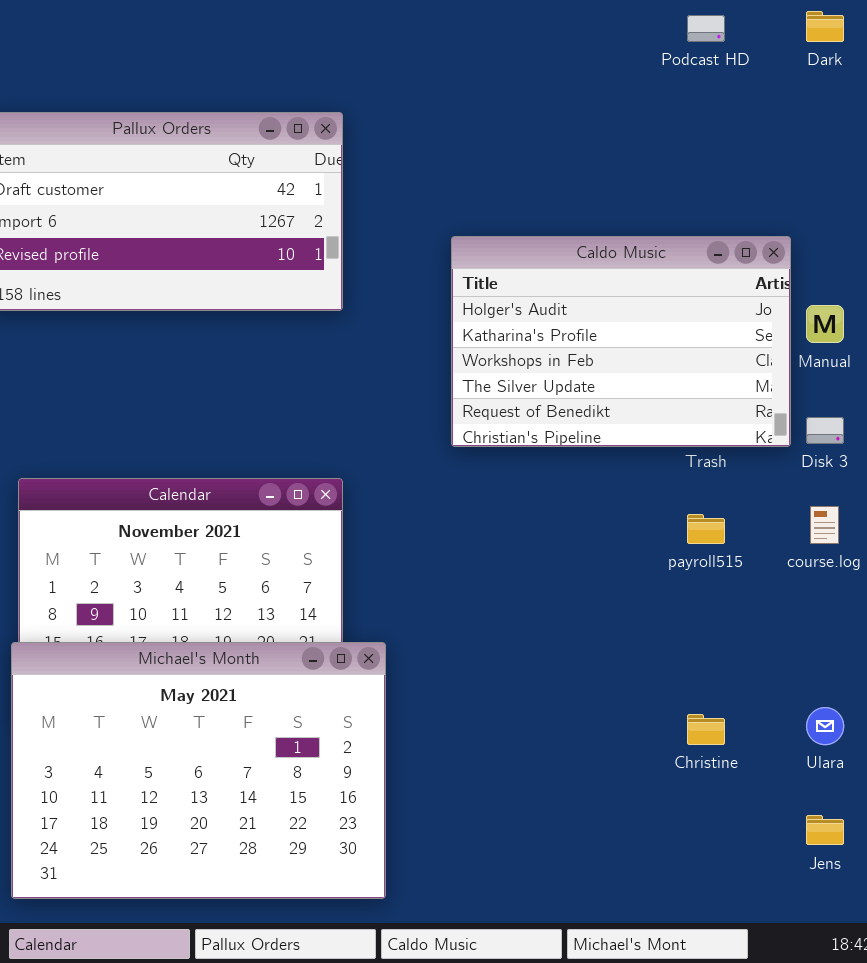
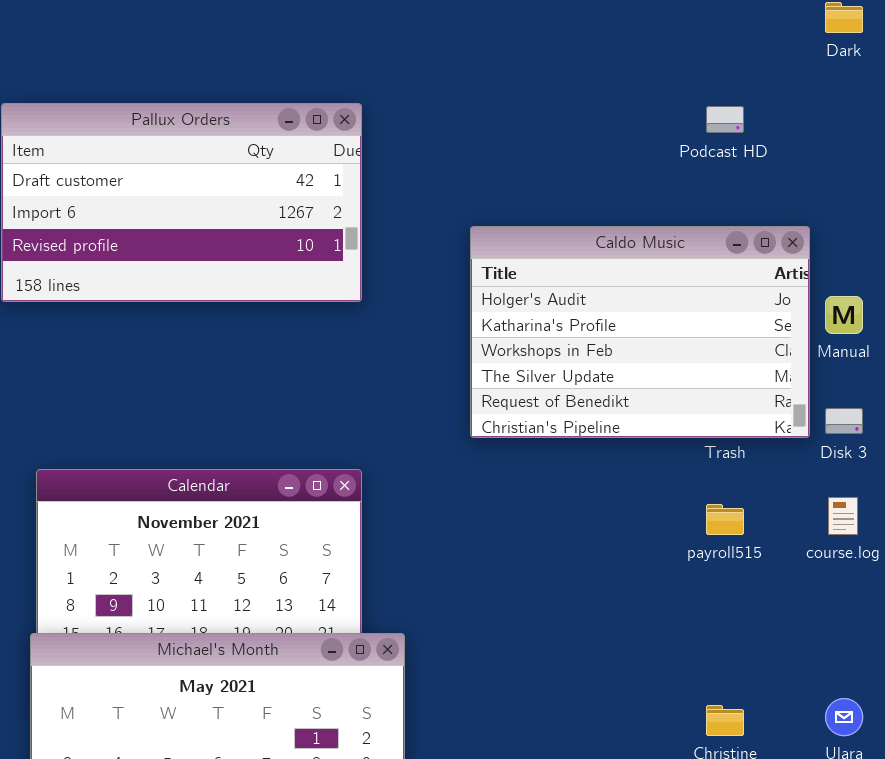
Podcast HD: [687,15,725,42] -> [706,106,744,133], moved

